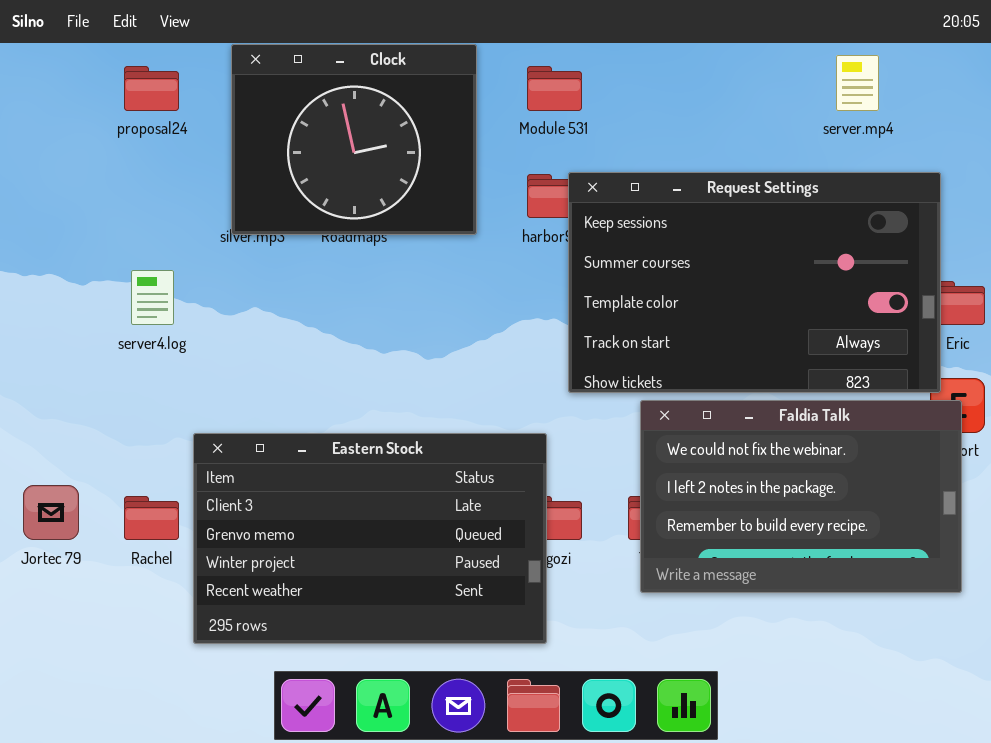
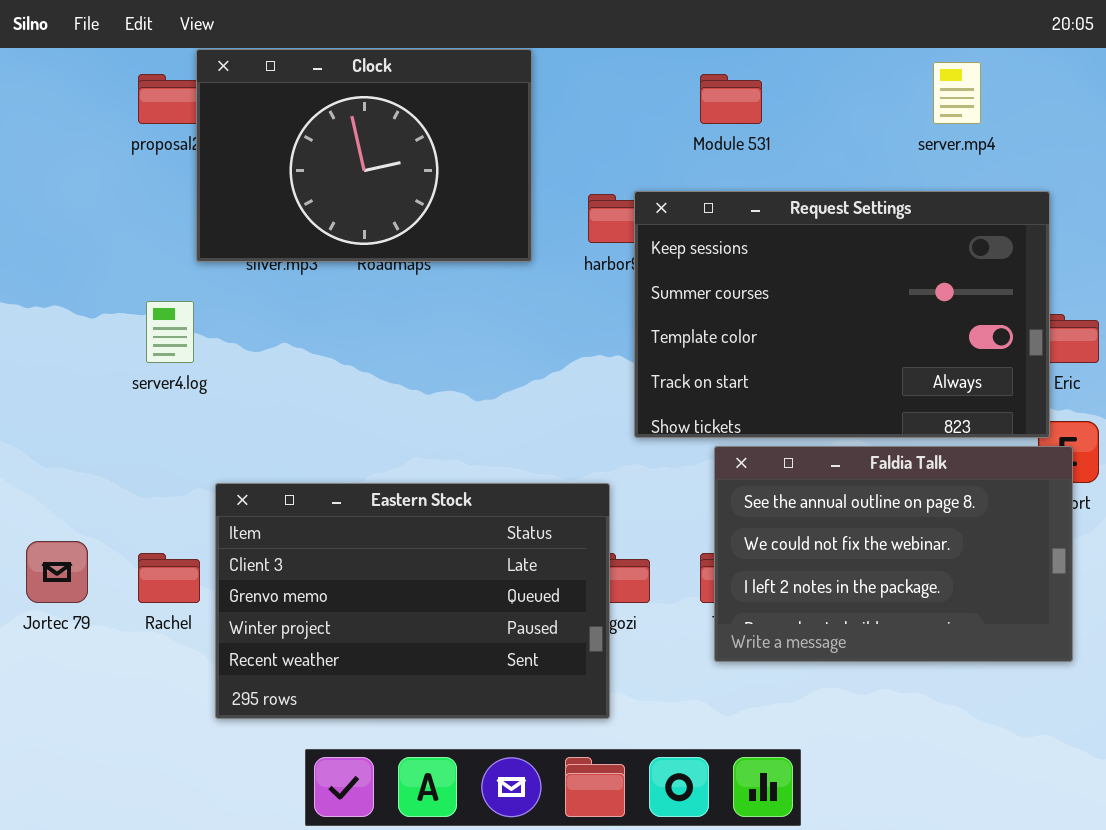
Clock: [231,44,477,235] -> [196,49,532,262], resized
Module 531: [527,66,582,111] -> [700,74,762,124], moved
Faldia Talk: [640,400,962,593] -> [714,446,1073,662], scrolled up 1 row

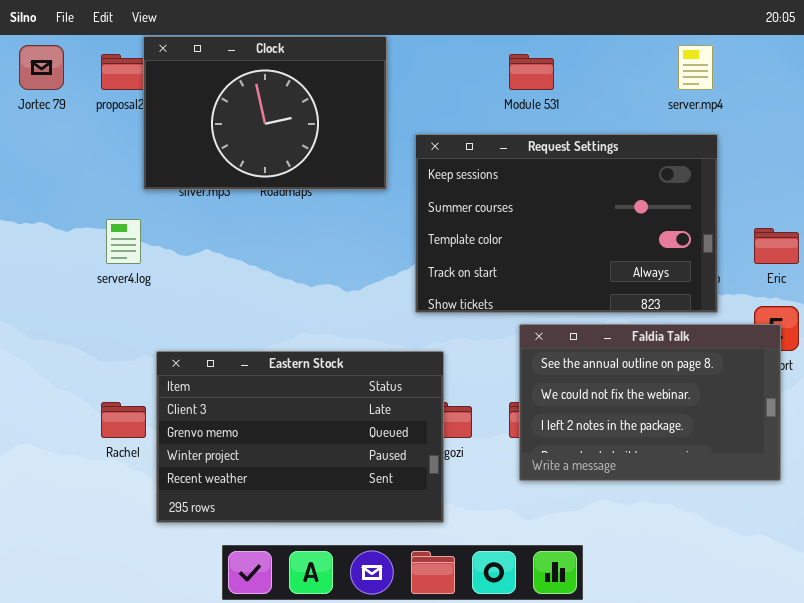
Request Settings: [634,191,1050,438] -> [415,134,718,313], moved
Jortec 79: [26,541,88,603] -> [19,45,64,90], moved

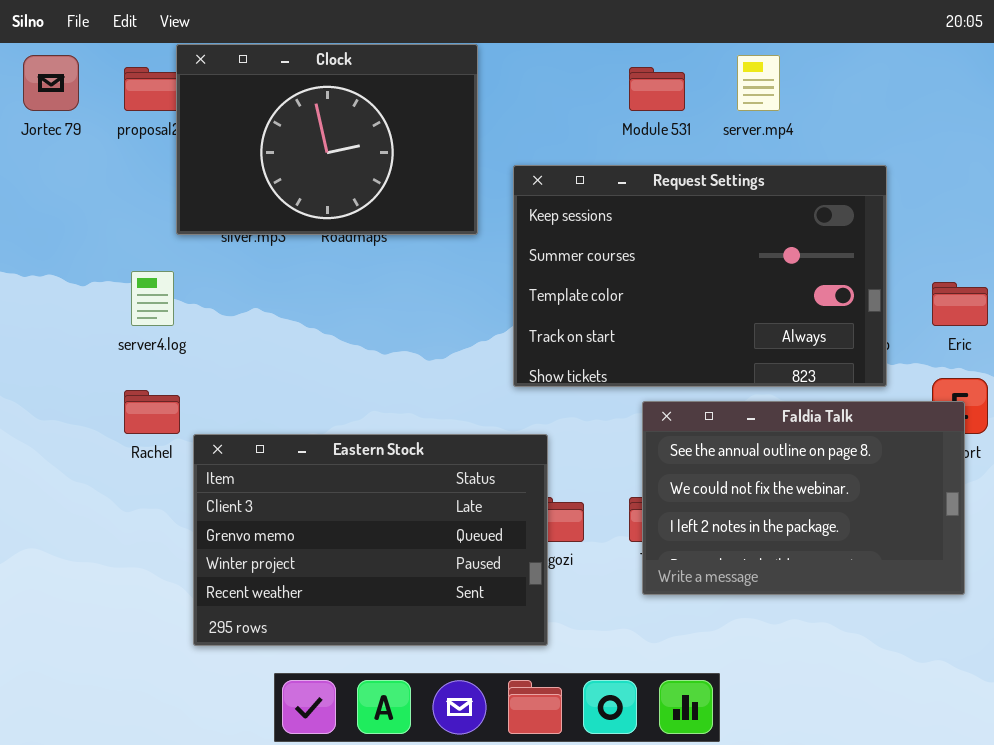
server.mp4: [678,45,713,90] -> [737,55,780,111], moved
Rachel: [101,402,146,438] -> [124,390,180,434], moved

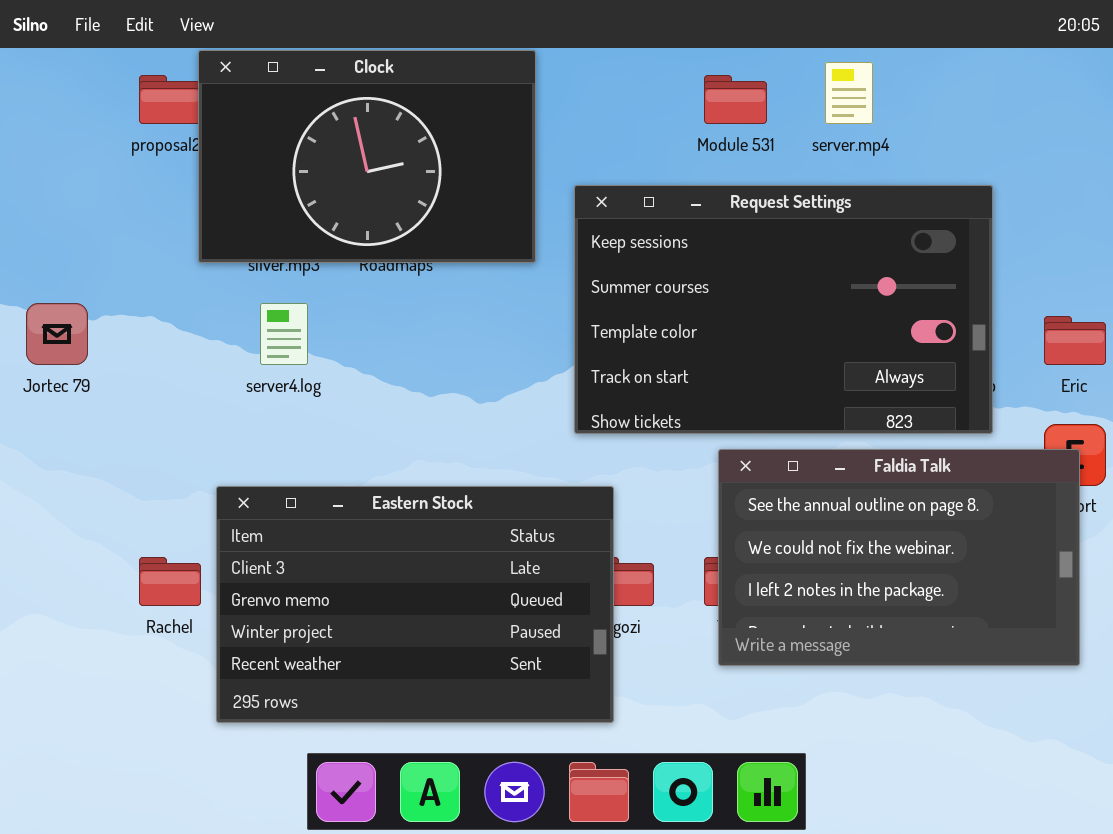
Jortec 79: [23,55,79,111] -> [26,303,88,365], moved
server4.log: [131,271,174,326] -> [260,303,308,365], moved
Rachel: [124,390,180,434] -> [139,557,201,606], moved

